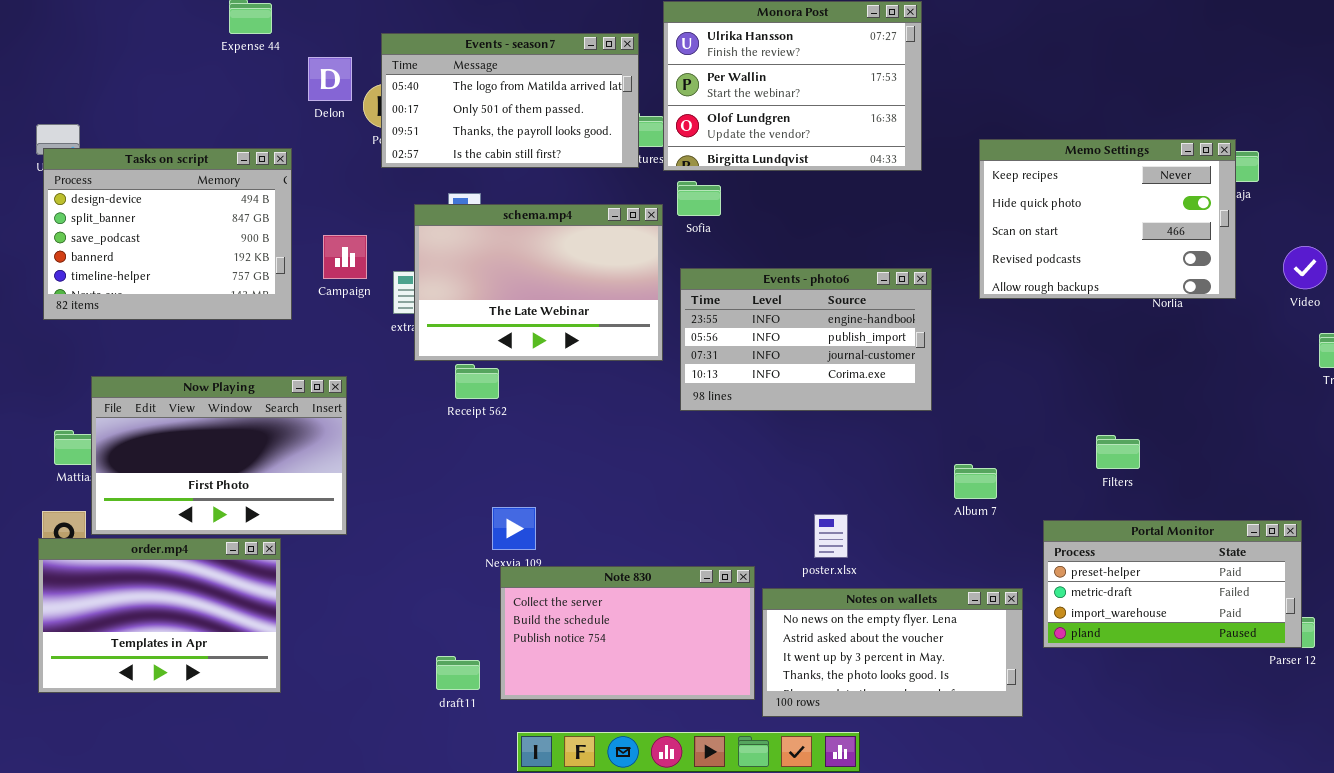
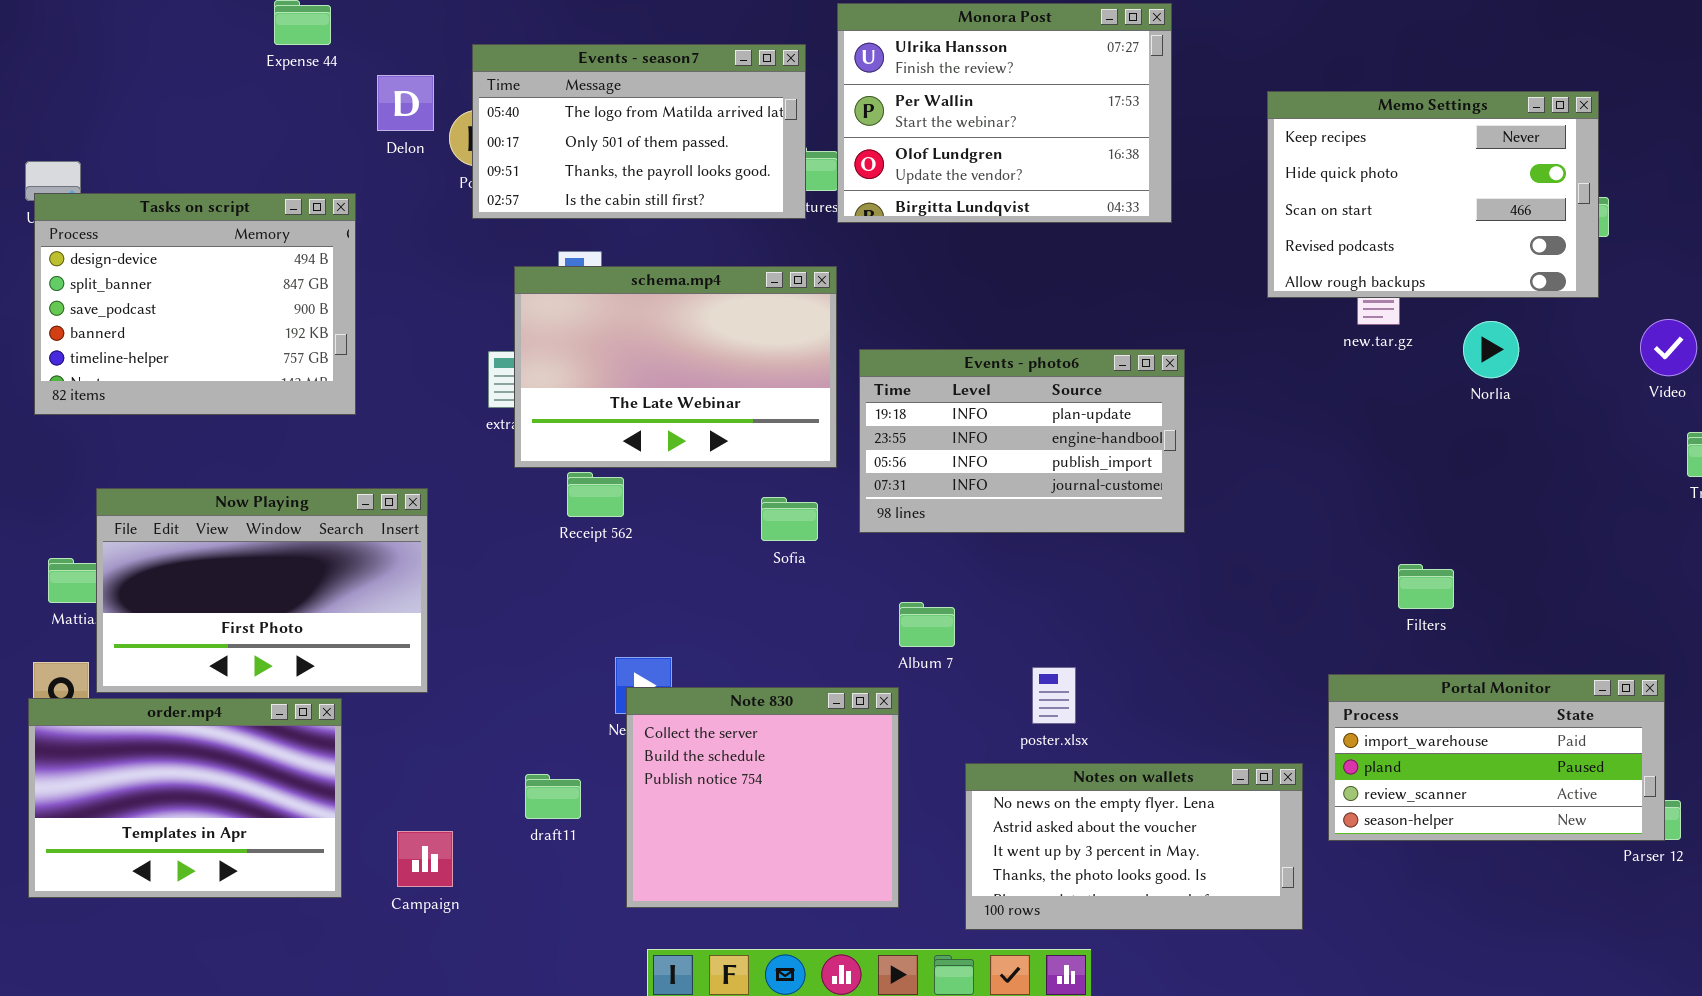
Memo Settings: [979,139,1236,299] -> [1267,91,1599,298], moved
Sofia: [677,181,721,216] -> [761,497,818,541], moved
Campaign: [323,235,367,279] -> [397,831,453,887], moved
Events - photo6: [680,268,932,411] -> [859,349,1185,533], scrolled up 1 row
Album 7: [954,464,997,499] -> [899,602,955,647], moved
Portal Monitor: [1043,520,1302,648] -> [1328,674,1665,841], scrolled down 2 rows
Note 830: [500,566,755,700] -> [626,687,899,908], resized
draft11: [436,656,480,690] -> [525,774,581,819], moved

